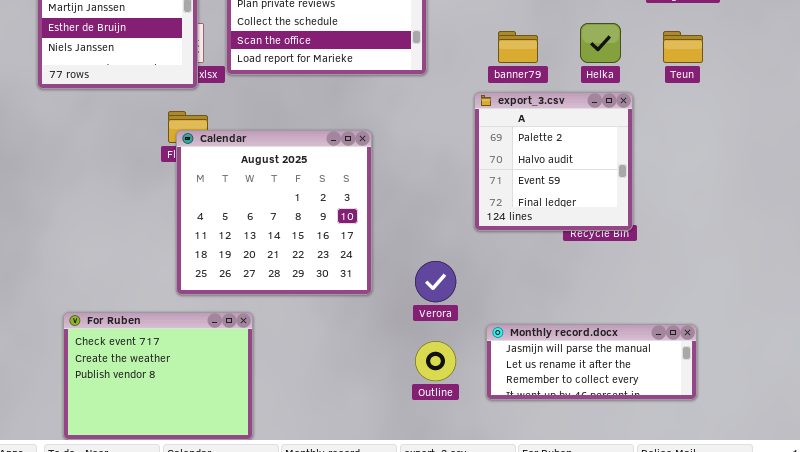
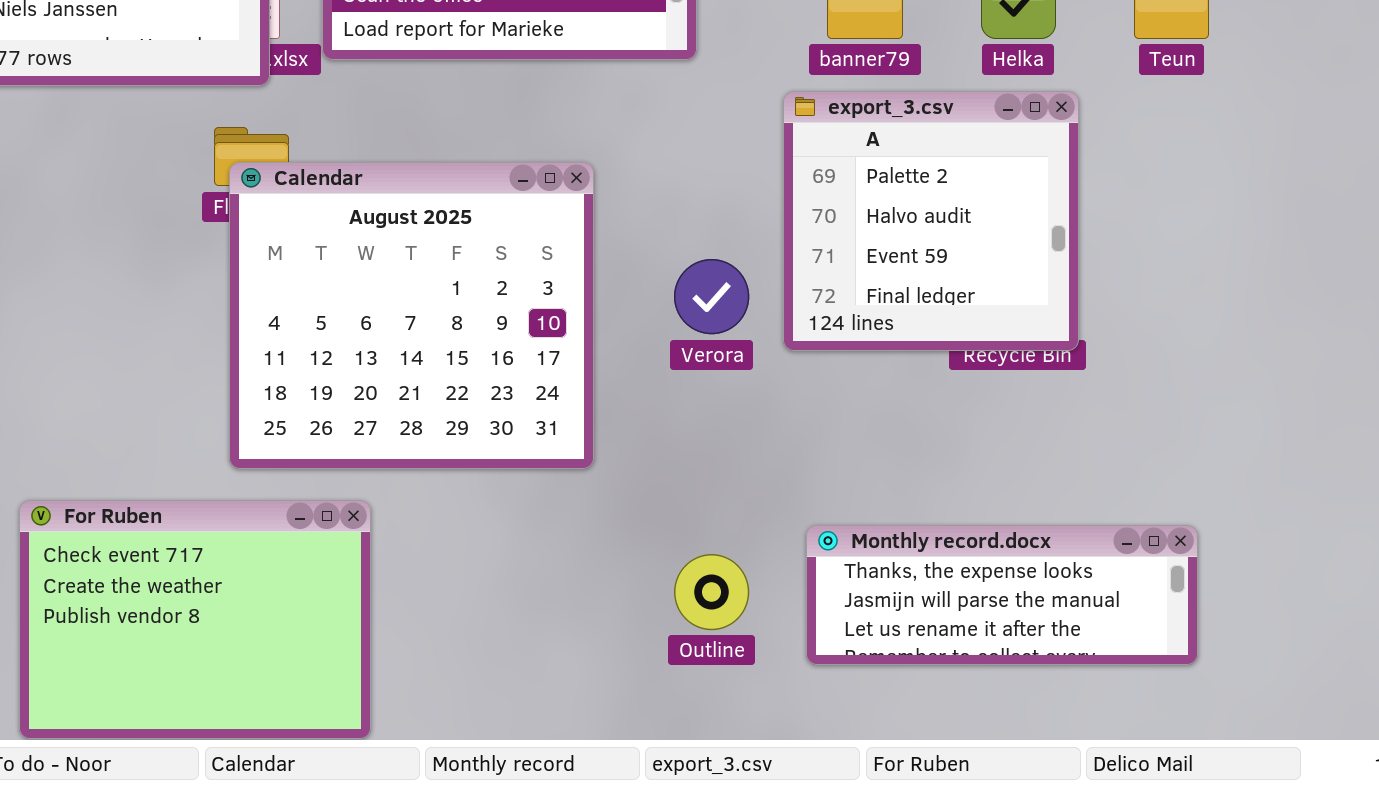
Verora: [415,261,456,302] -> [674,259,749,334], moved
Monthly record.docx: [486,324,697,400] -> [806,525,1198,665], scrolled up 1 row

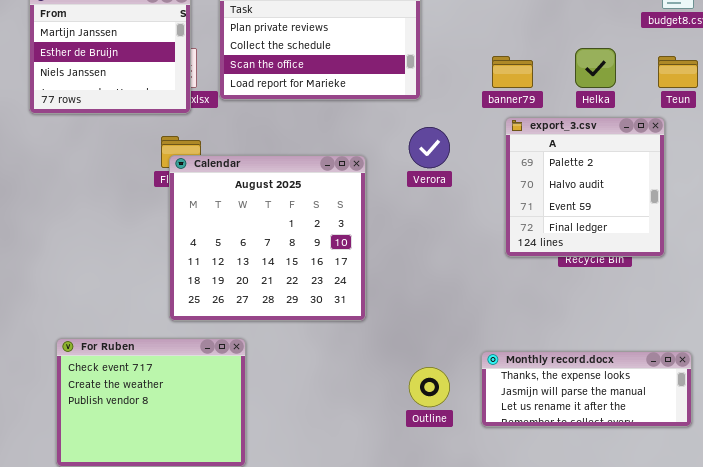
export_3.csv: [783,91,1079,351] -> [505,117,665,257], moved
Verora: [674,259,749,334] -> [409,127,450,168], moved

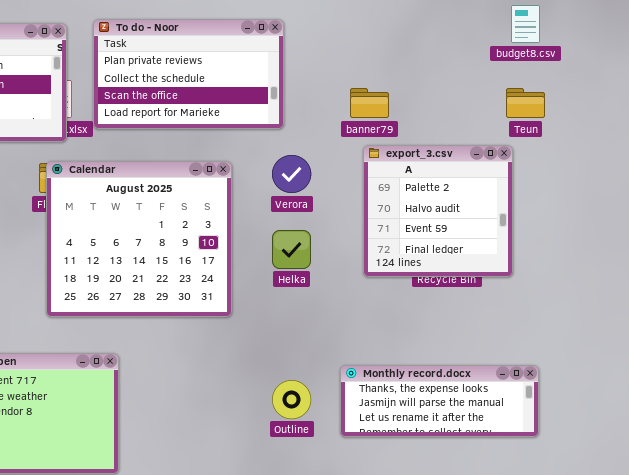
Helka: [575,48,616,88] -> [272,230,311,269], moved
Calendar: [169,155,366,321] -> [46,161,232,317], moved

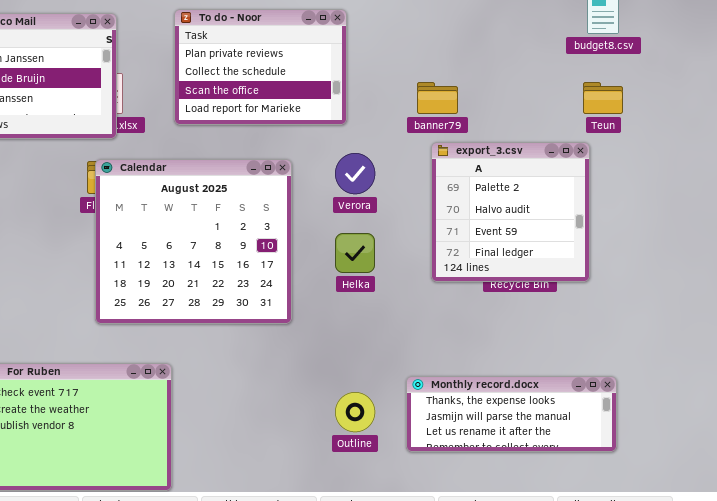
To do - Noor: [93,19,284,129] -> [174,9,347,125], resized

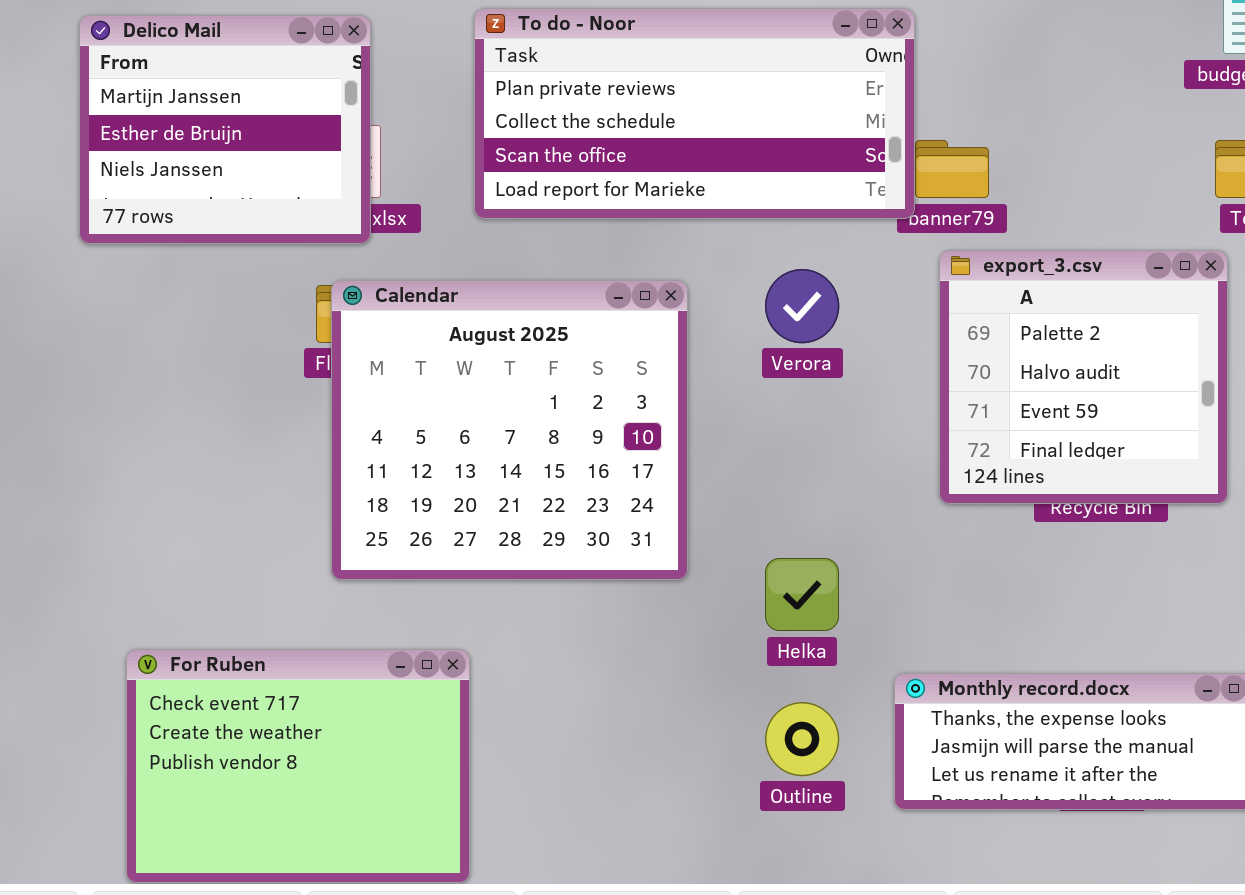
To do - Noor: [174,9,347,125] -> [474,8,915,219], resized
Helka: [335,233,375,273] -> [765,558,839,631], moved

